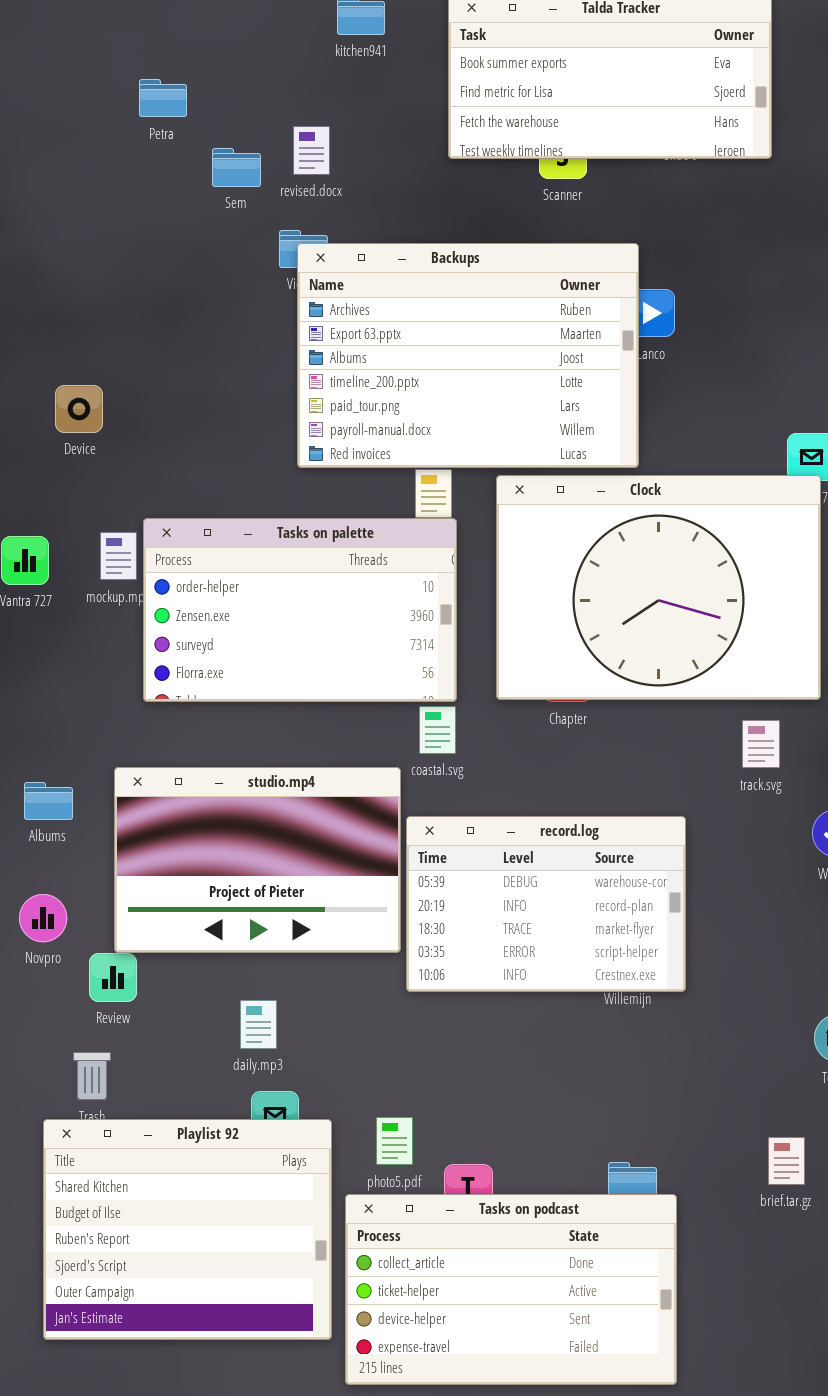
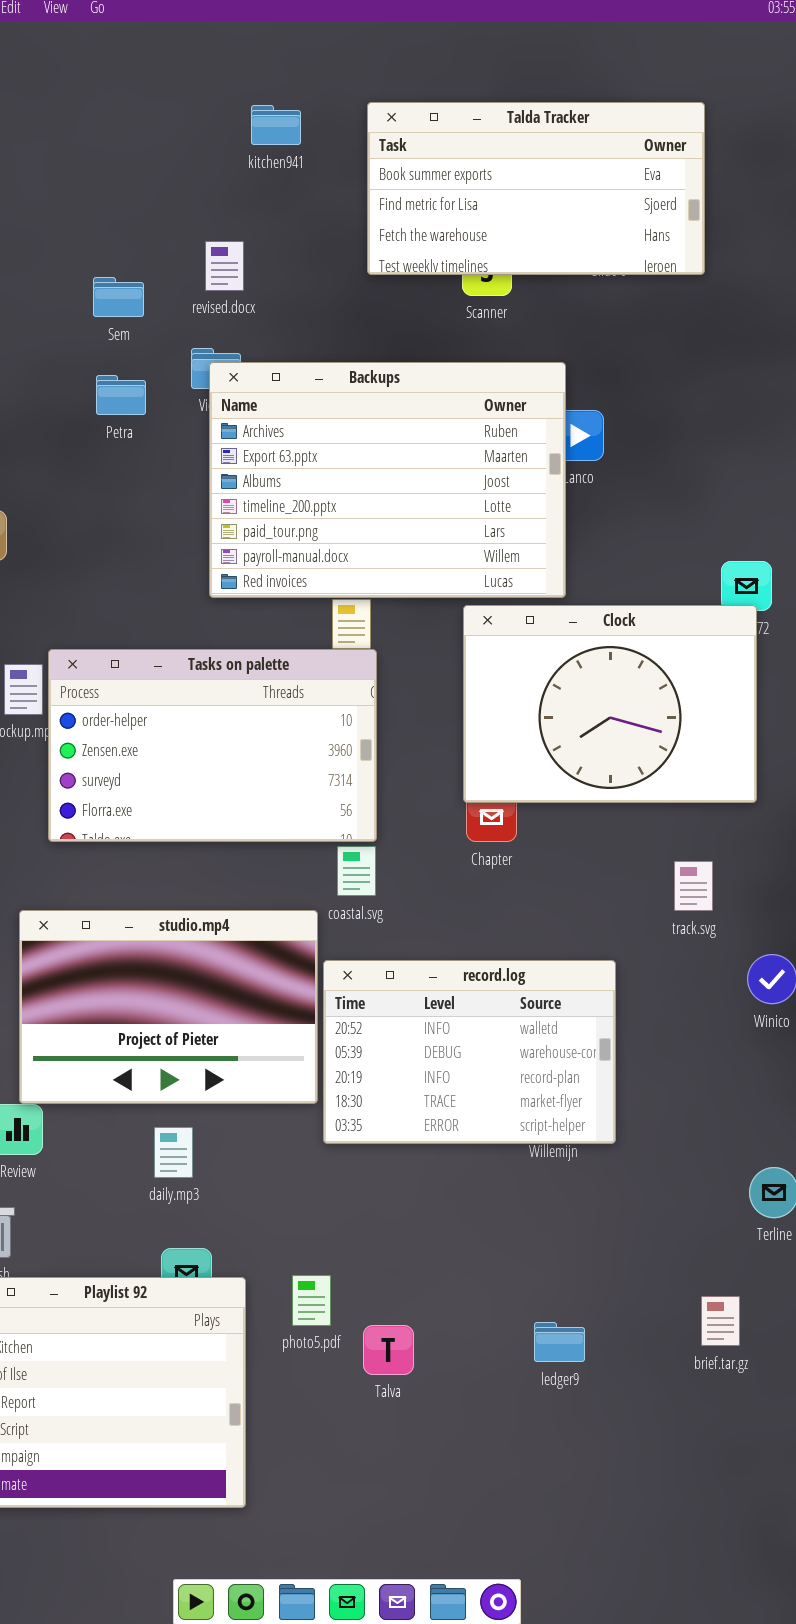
Petra: [139,79,187,117] -> [96,375,146,415], moved
Sem: [212,148,261,187] -> [93,277,144,317], moved
Clock: [496,475,821,700] -> [463,605,757,803], resized
record.log: [406,816,686,992] -> [323,960,616,1144], scrolled up 1 row
daily.mp3: [240,1000,277,1049] -> [154,1127,193,1178], moved
Tasks on podcast: [345,1194,677,1385] -> none, closed

